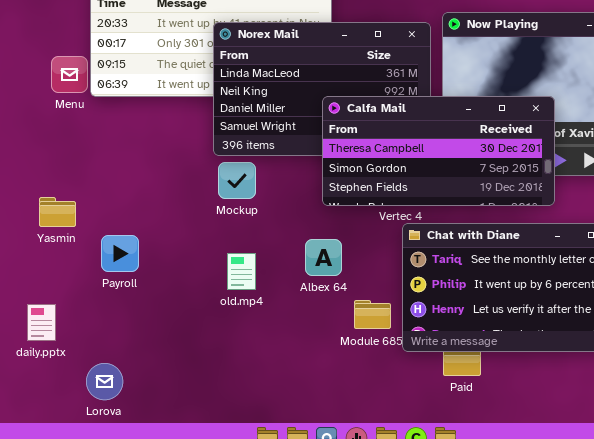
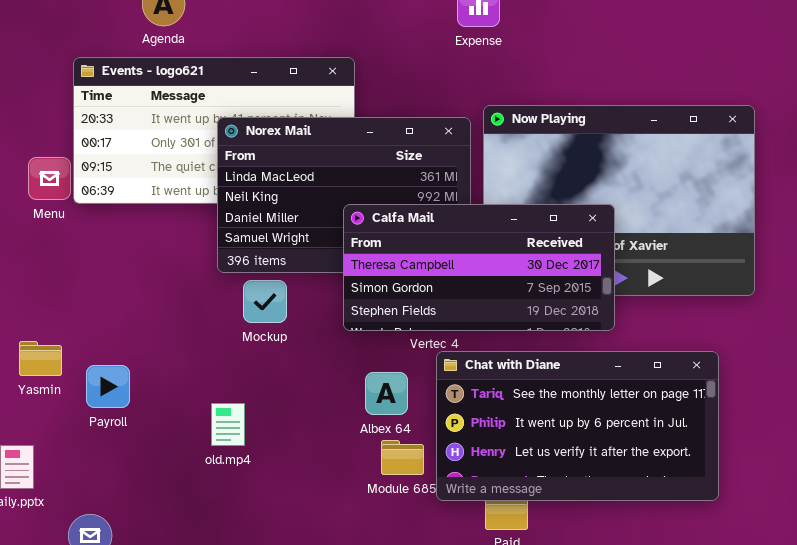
Mockup: [218,162,256,199] -> [243,280,287,323], moved
Yasmin: [39,197,76,227] -> [19,341,62,376], moved
Albex 64: [305,239,342,276] -> [365,372,408,415], moved
old.mp4: [227,253,256,290] -> [211,403,245,446], moved

